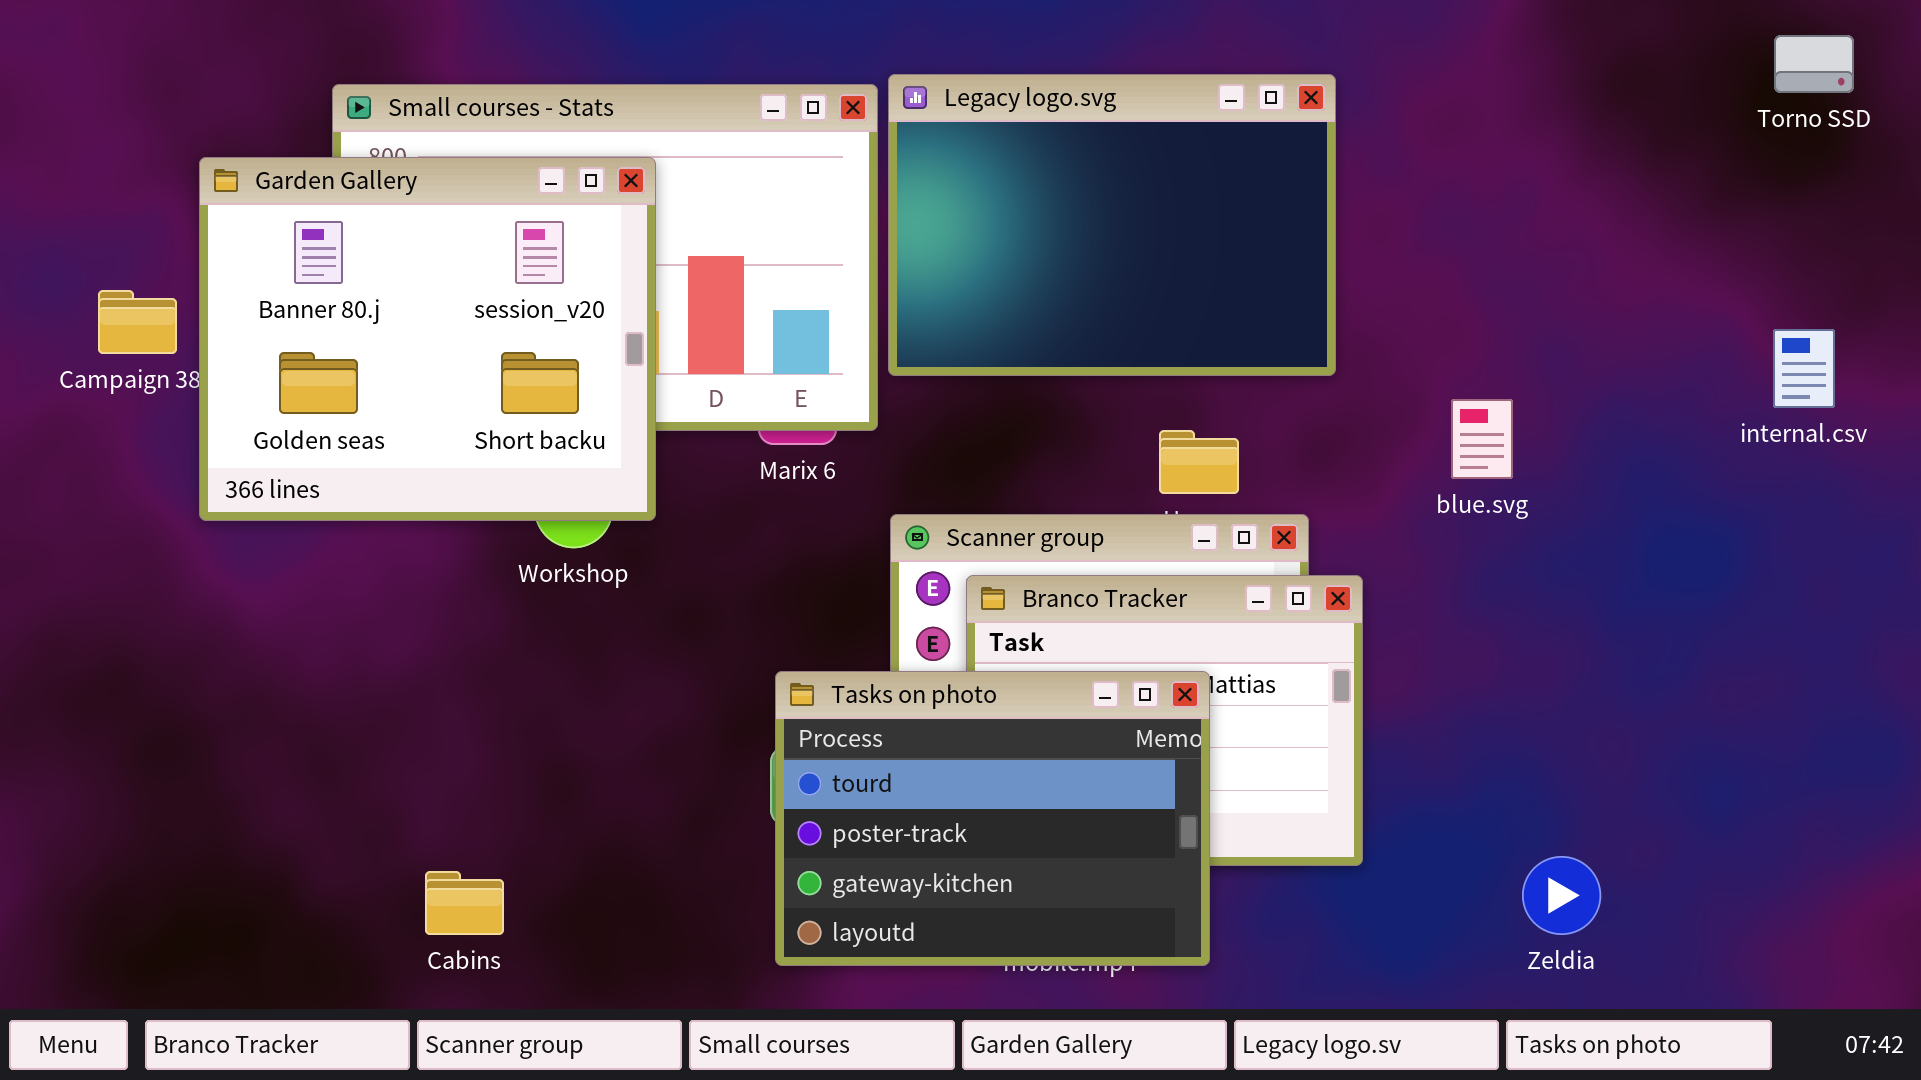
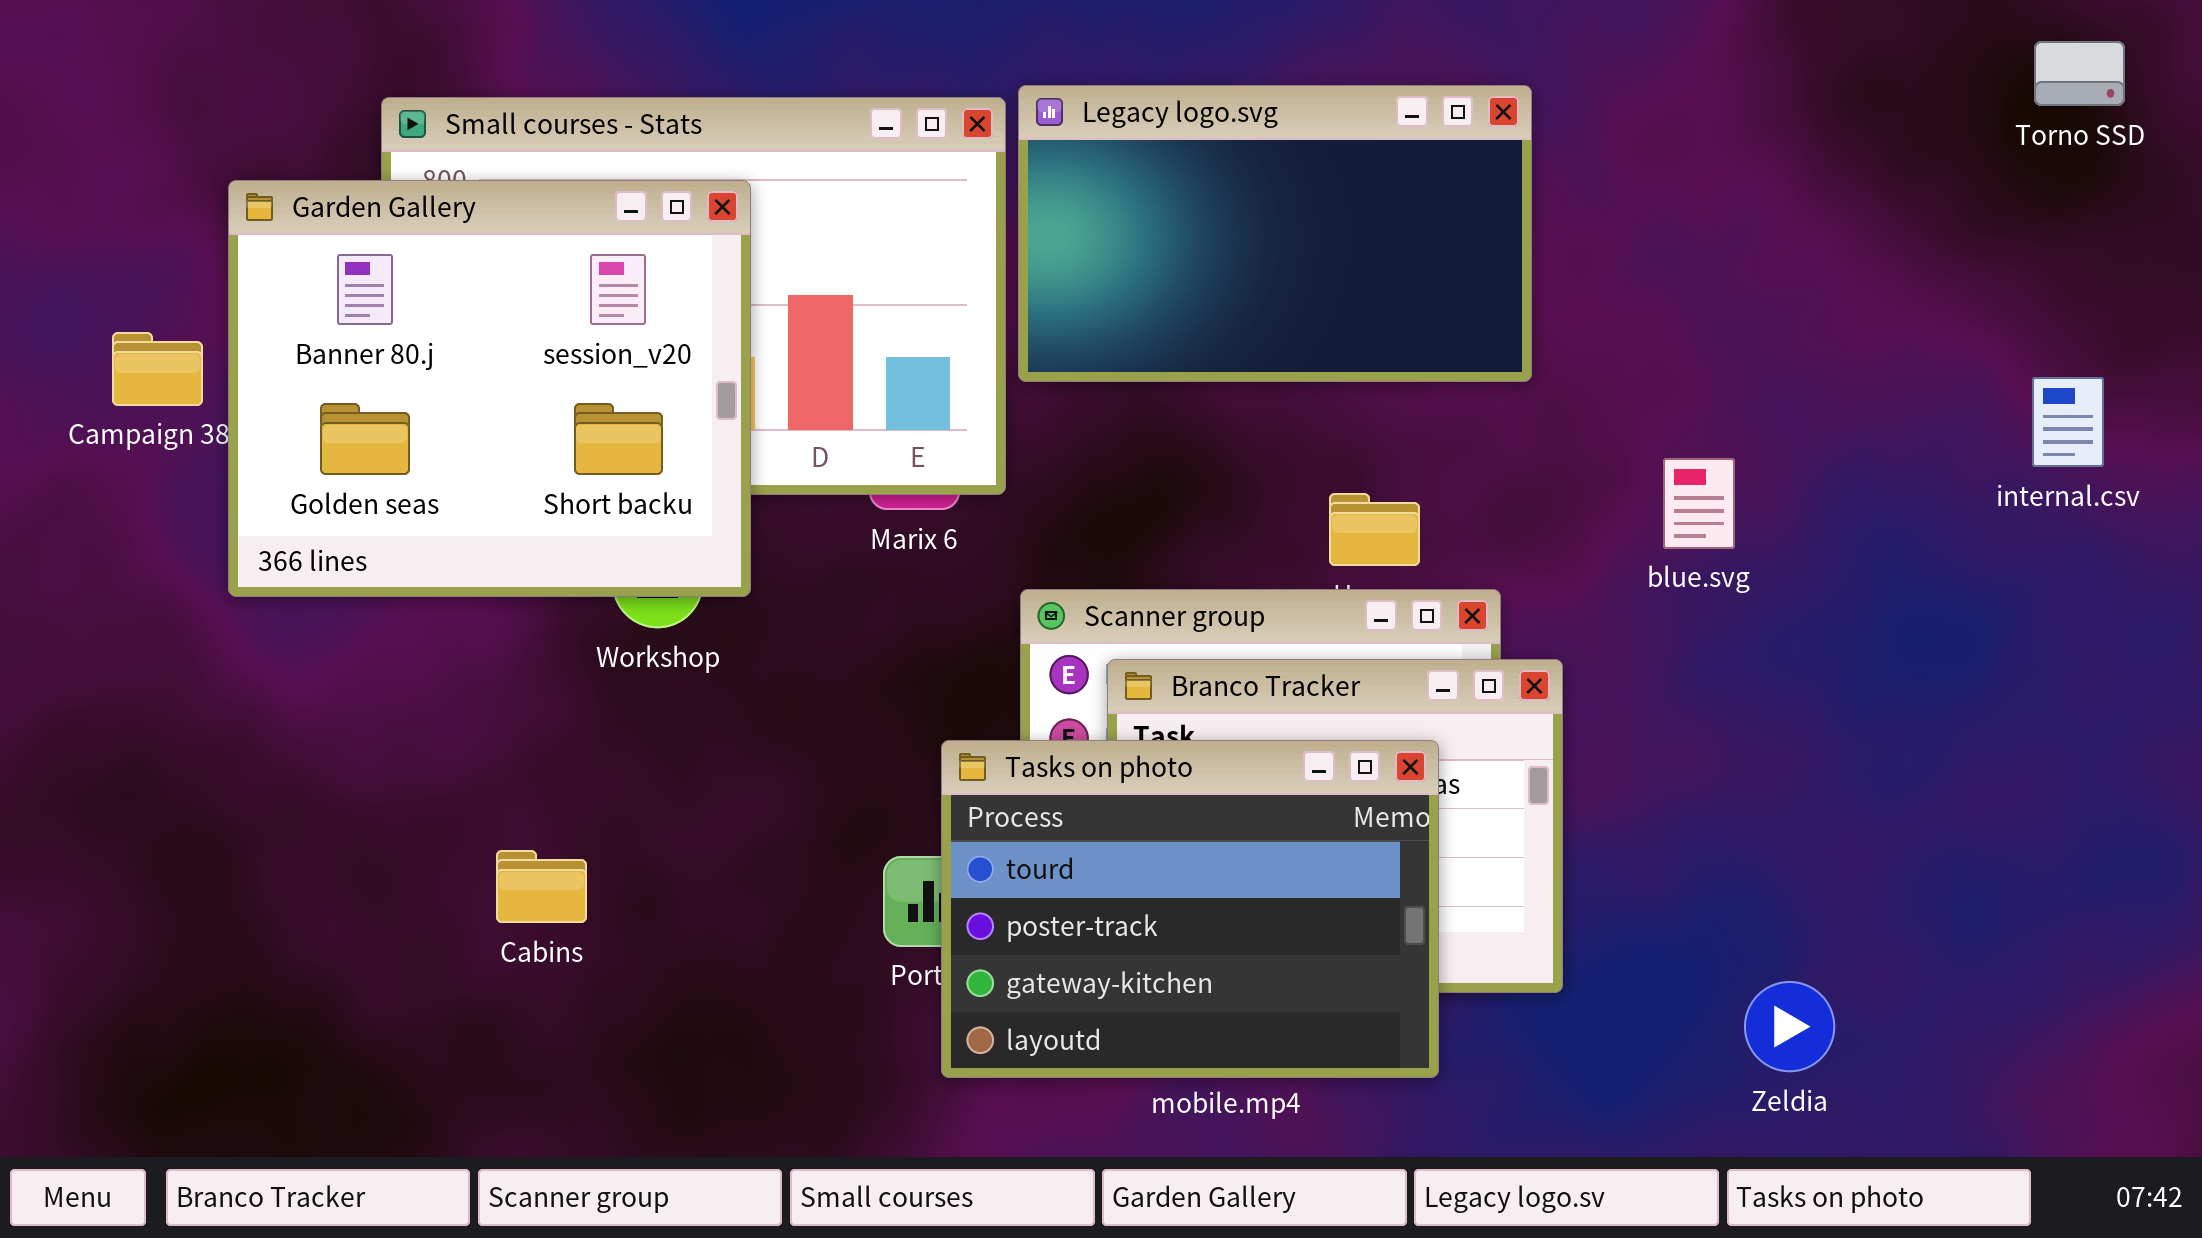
Legacy logo.svg: [888,74,1336,376] -> [1018,85,1532,382], resized
Tasks on photo: [775,671,1210,966] -> [941,740,1439,1078], moved
Cabins: [425,871,504,935] -> [496,850,587,923], moved

